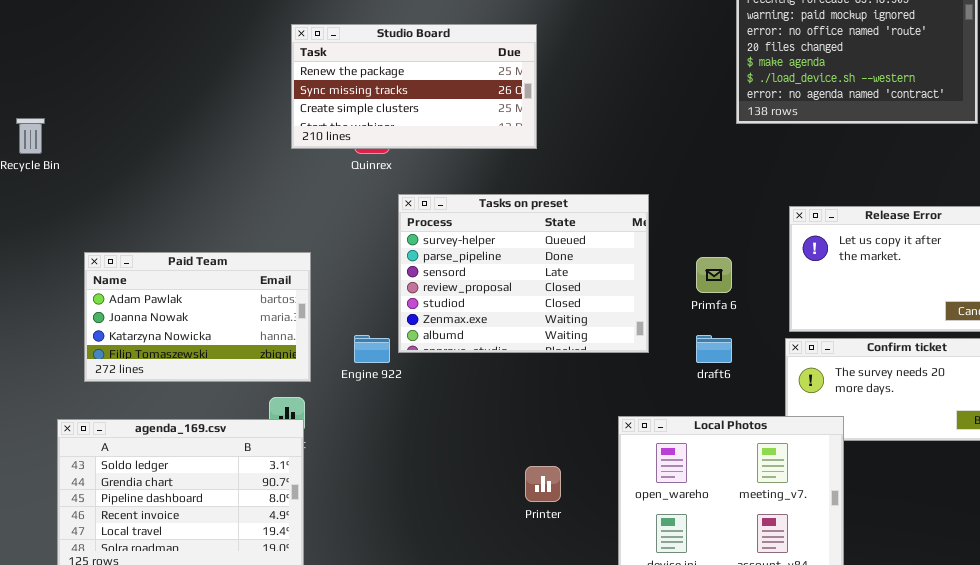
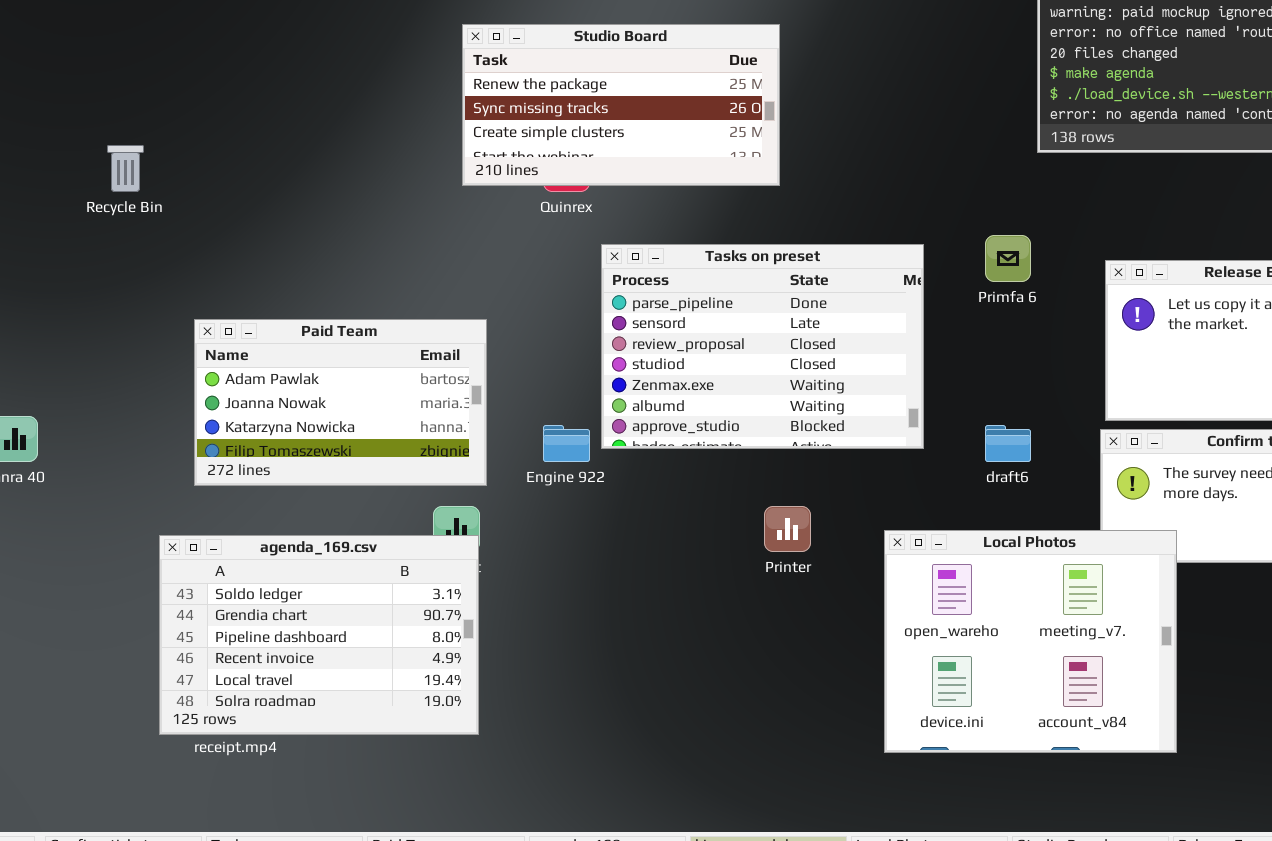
Tasks on preset: [398,194,649,353] -> [601,244,924,449], scrolled down 1 row
Primfa 6: [696,257,732,293] -> [985,235,1031,282], moved
Printer: [525,466,561,502] -> [764,506,811,552], moved

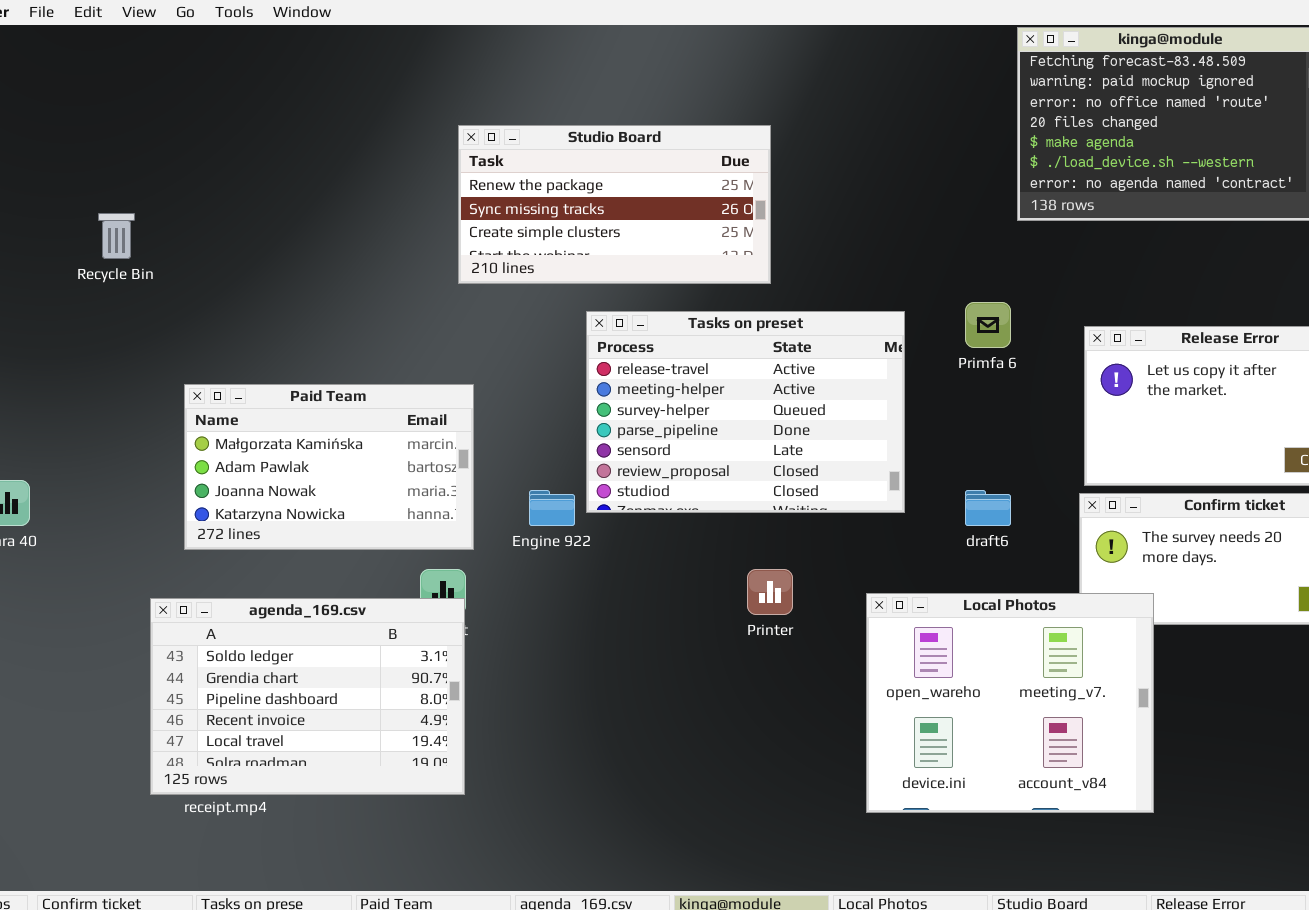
Studio Board: [462,24,780,186] -> [458,125,771,284], moved
Tasks on preset: [601,244,924,449] -> [586,311,905,513], scrolled up 3 rows
Paid Team: [194,319,487,486] -> [184,384,474,550], scrolled up 1 row

